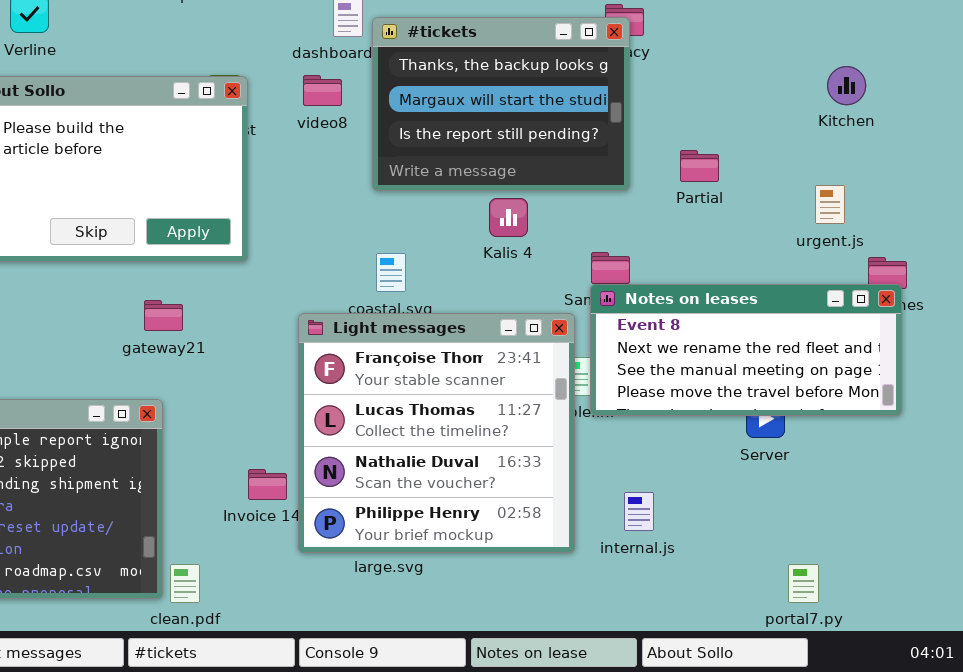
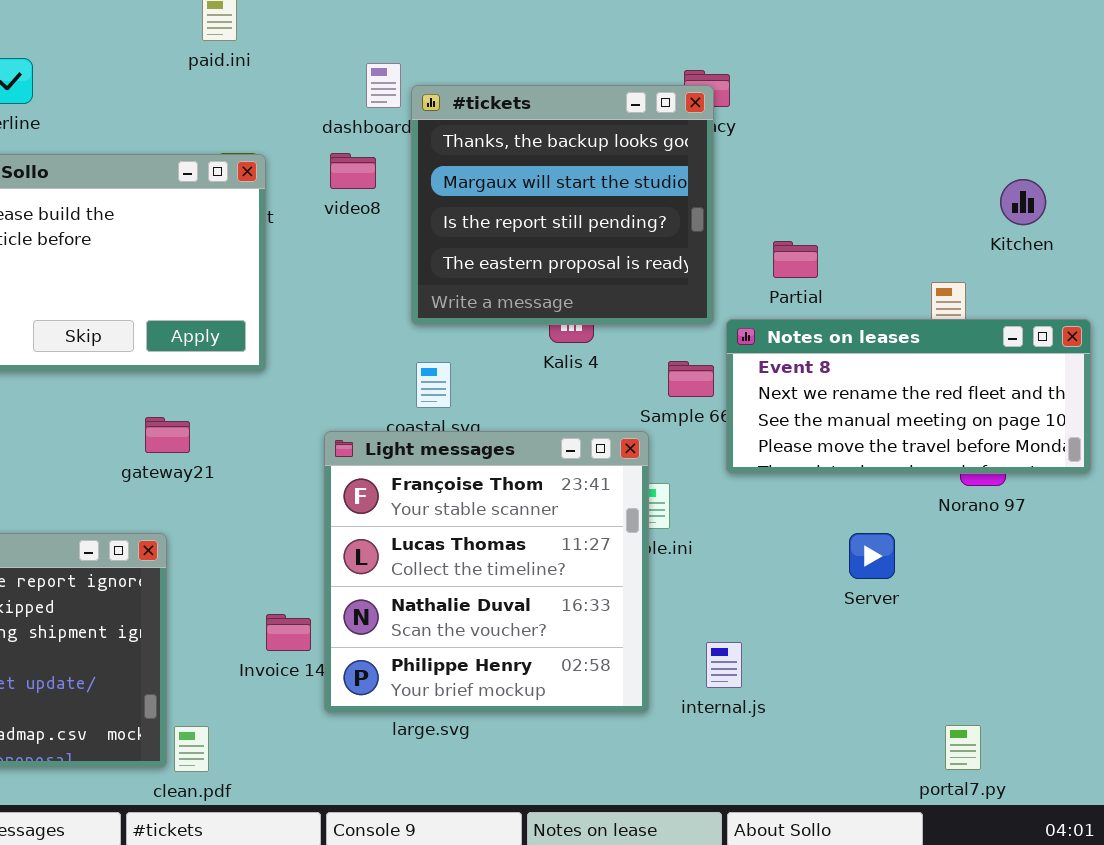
#tickets: [372,17,630,191] -> [411,85,714,325], resized
Kitchen: [827,66,866,105] -> [1000,179,1046,225], moved
Notes on leases: [590,284,902,416] -> [726,319,1091,474], moved
portal7.py: [788,564,819,603] -> [945,725,981,770], moved

